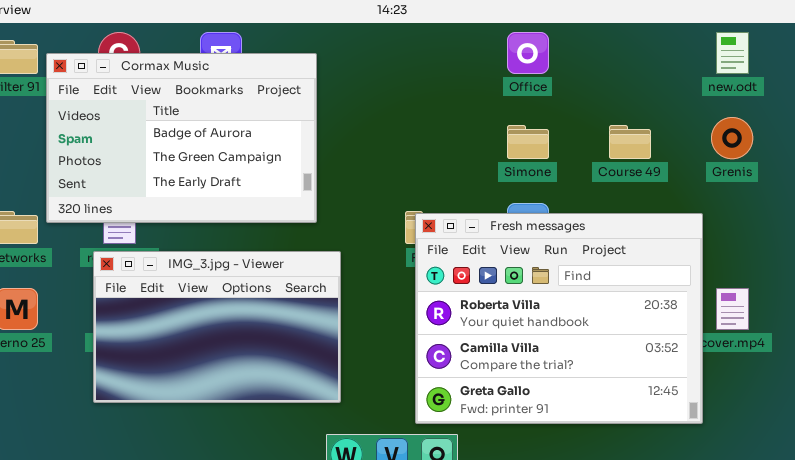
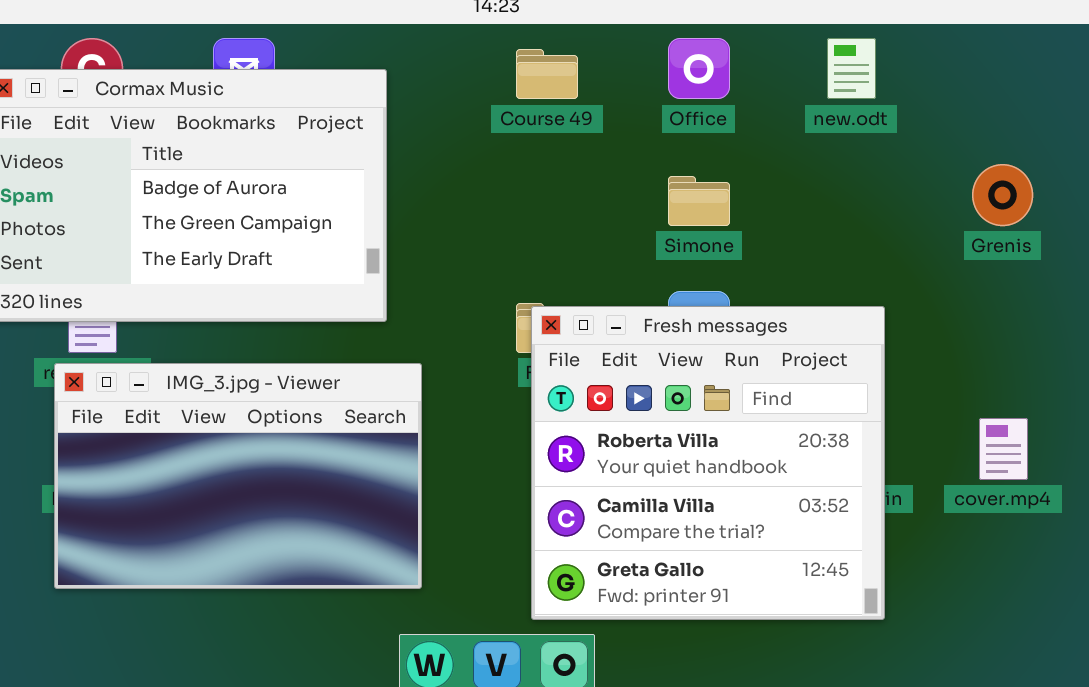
new.odt: [716,32,749,74] -> [827,38,876,99], moved
Course 49: [609,125,651,159] -> [516,49,578,99], moved
Fresh messages: [415,213,703,424] -> [531,306,885,620], resized

